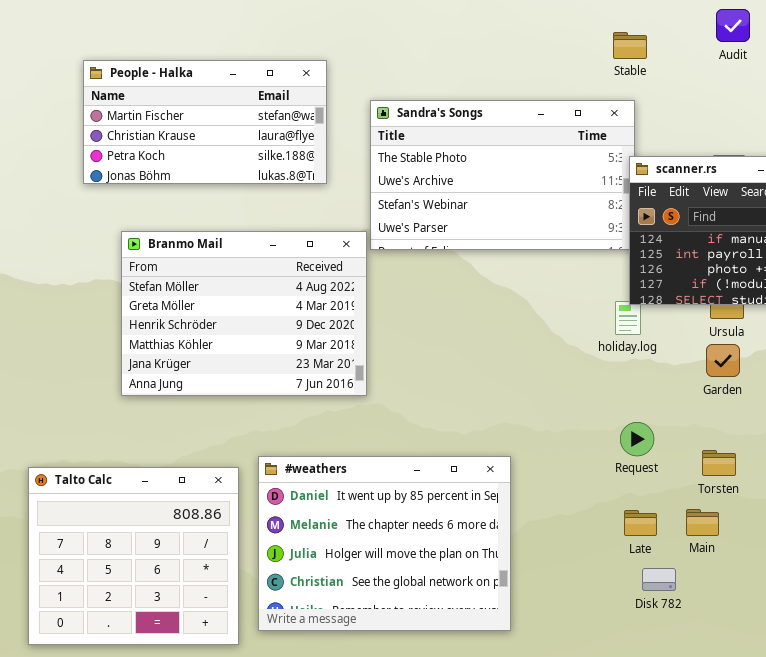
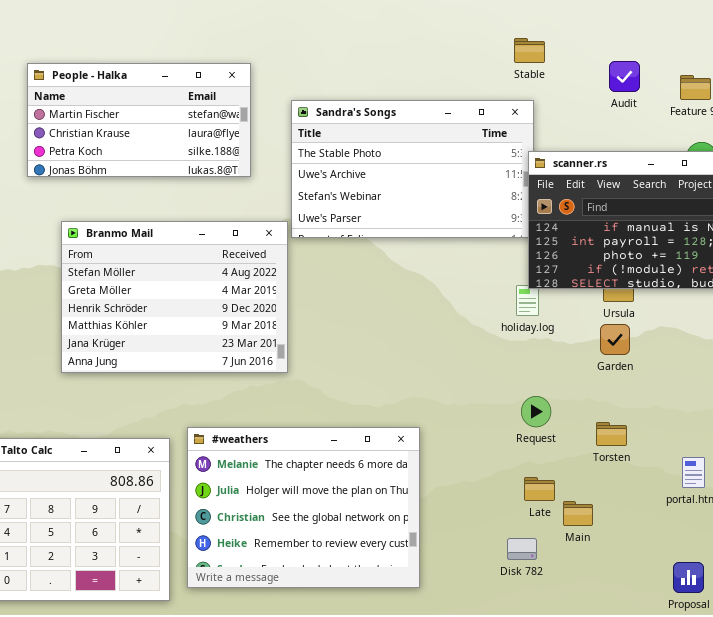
Audit: [716,9,750,42] -> [609,61,640,92], moved
#weathers: [258,456,511,631] -> [187,427,420,588], scrolled down 1 row
Main: [686,509,719,536] -> [563,501,593,526], moved
Disk 782: [642,568,676,591] -> [507,538,537,560], moved

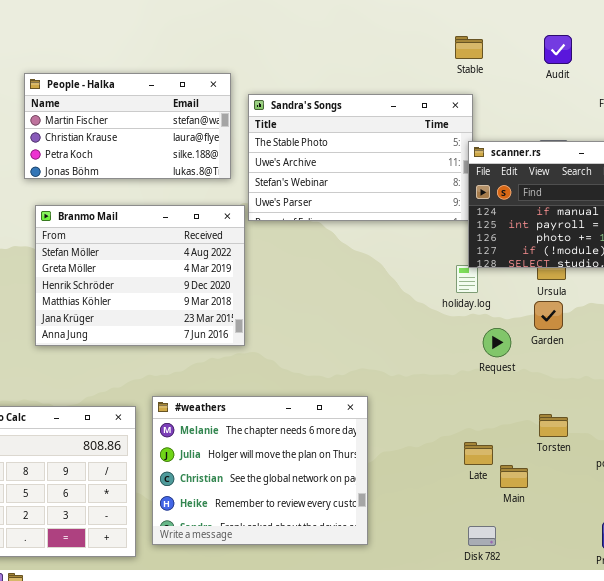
Audit: [609,61,640,92] -> [544,35,572,64], moved
People - Halka: [27,63,251,177] -> [24,73,231,179], moved
Request: [521,396,551,427] -> [483,328,511,357], moved
Torsten: [596,422,627,446] -> [539,414,568,437], moved
Disk 782: [507,538,537,560] -> [468,526,496,546], moved

